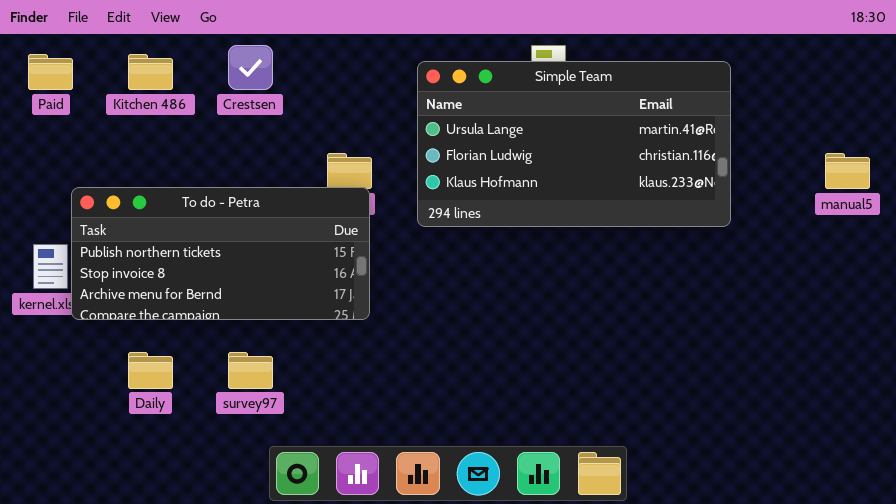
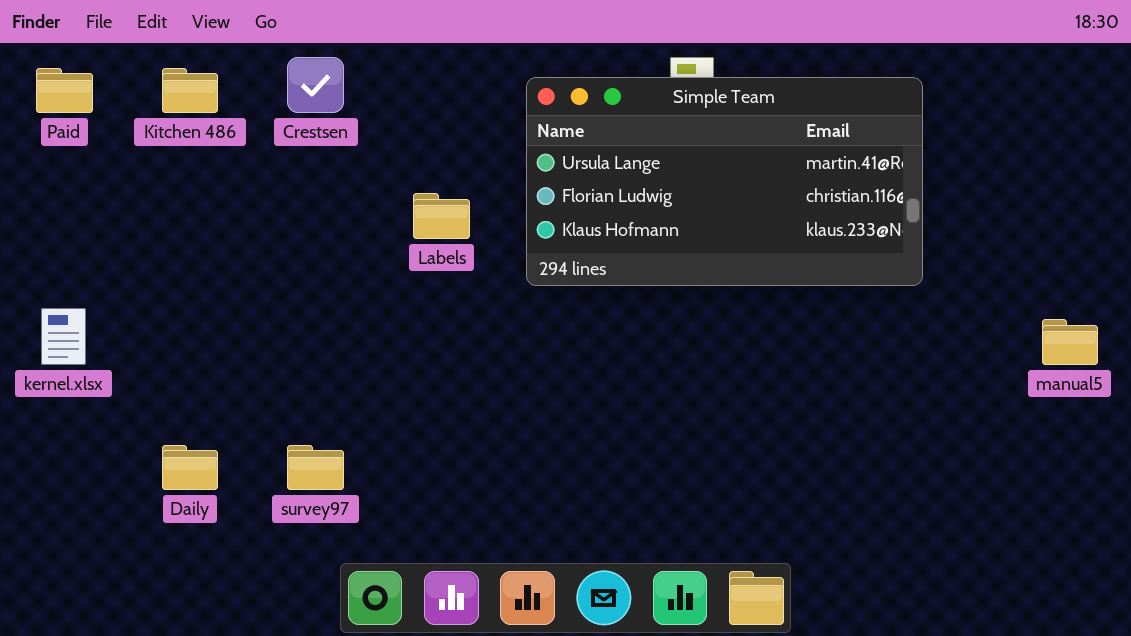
manual5: [825,153,870,189] -> [1042,319,1098,365], moved
To do - Petra: [71,187,370,320] -> none, closed

